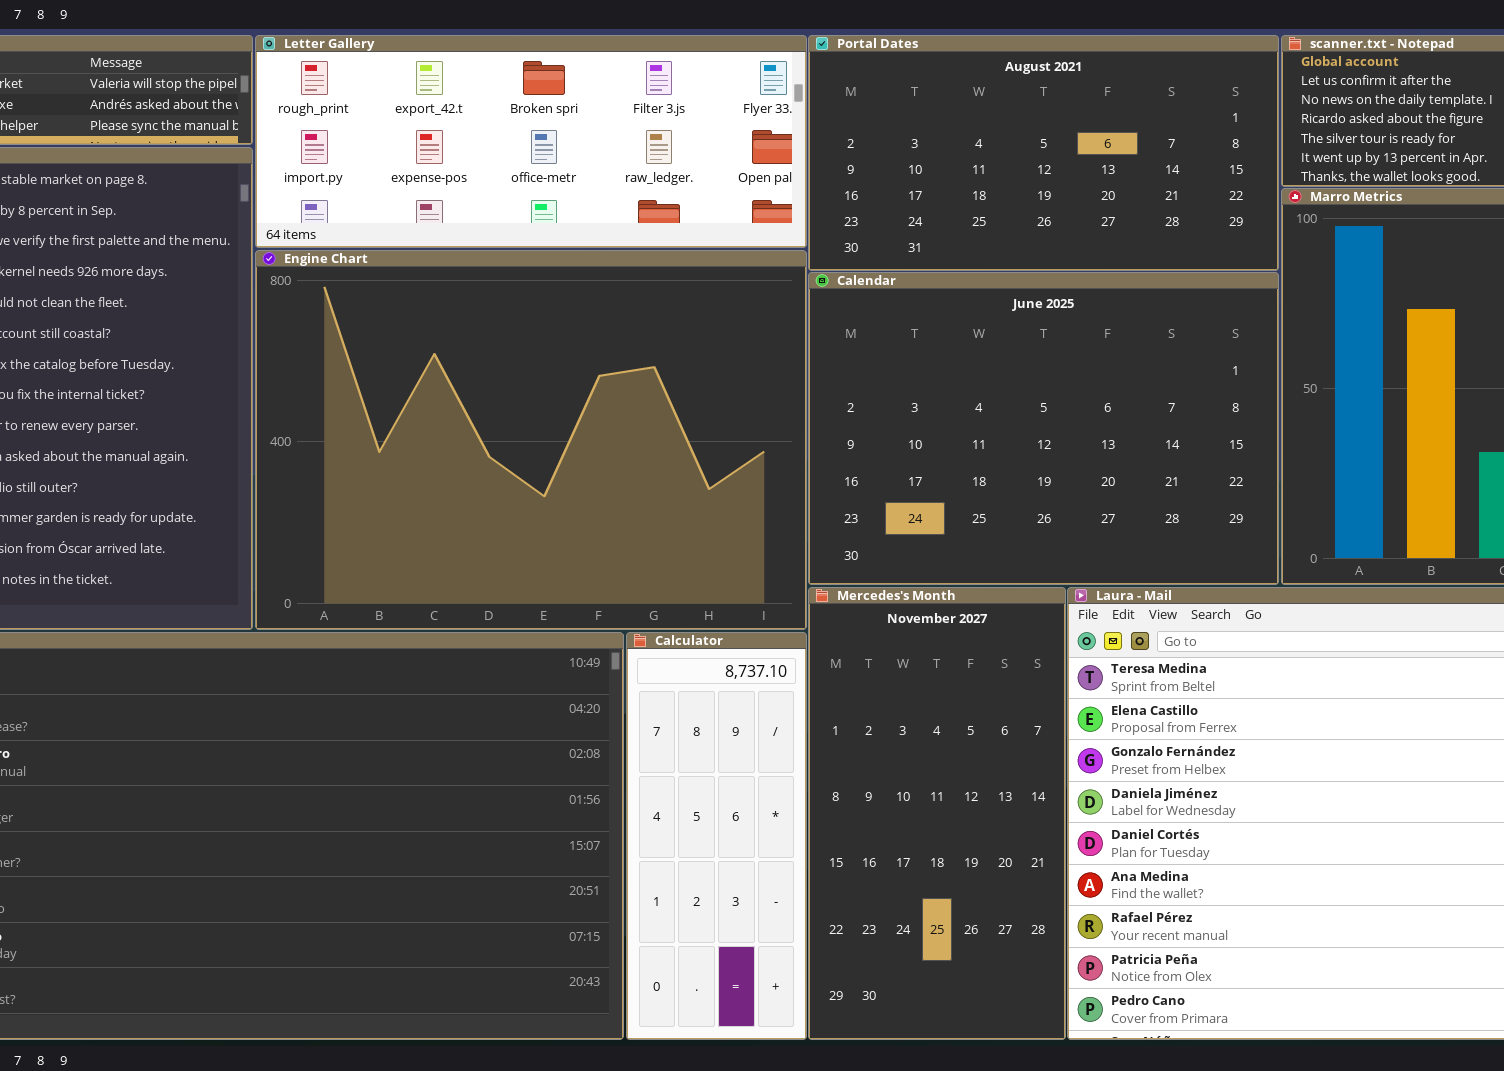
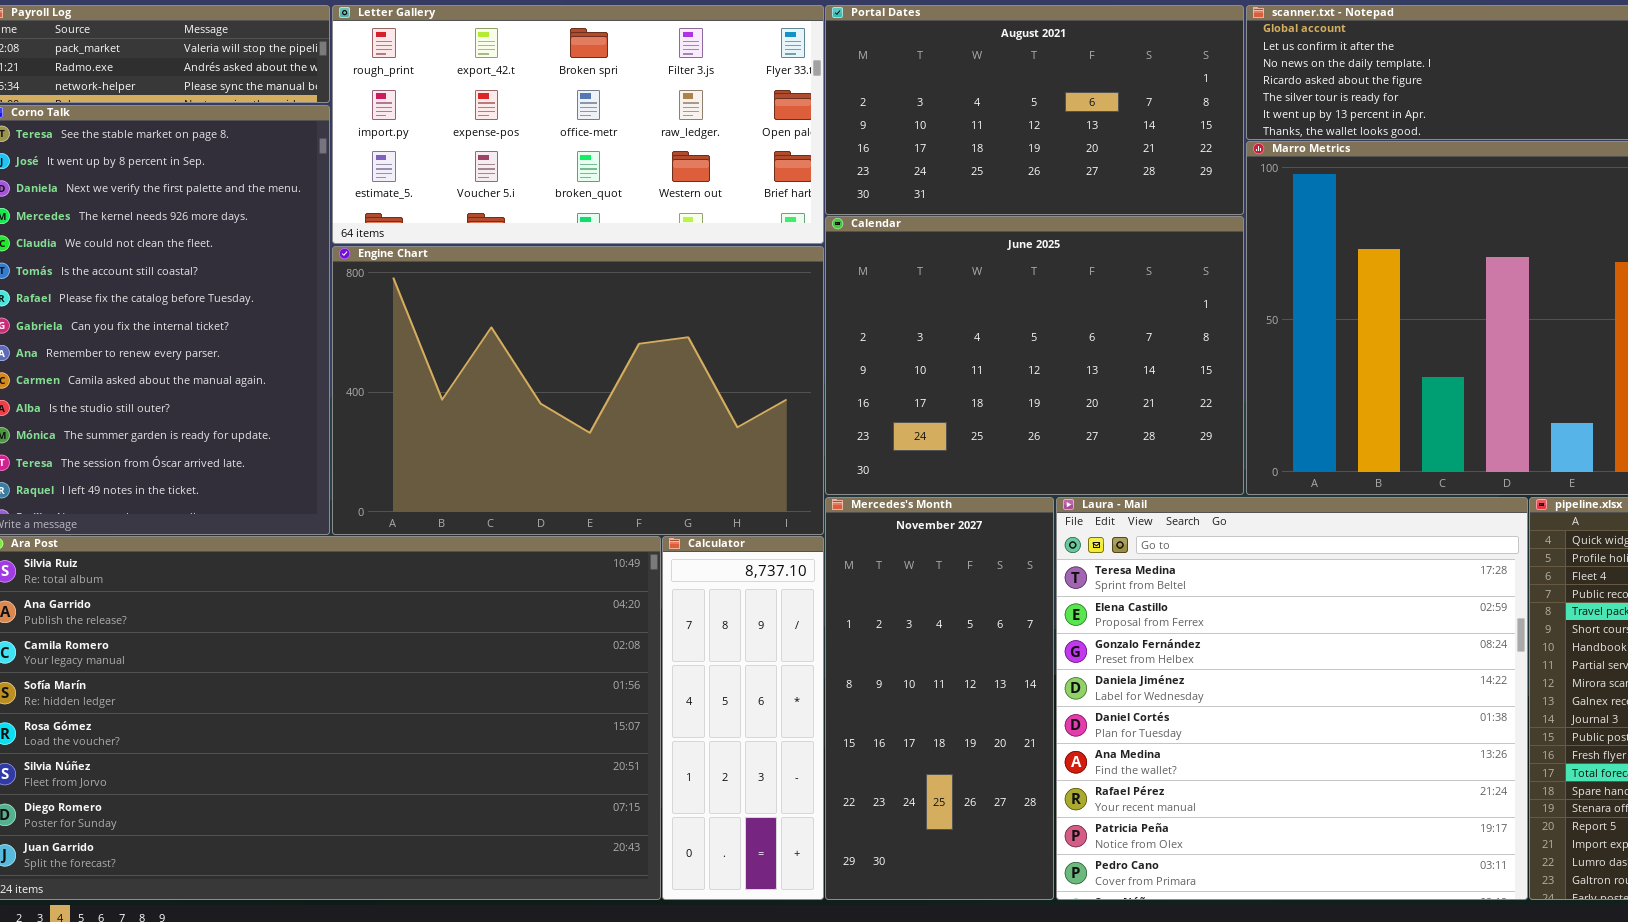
Letter Gallery: [255,35,807,248] -> [332,5,824,244], resized
Engine Chart: [255,250,807,630] -> [332,246,824,535], resized

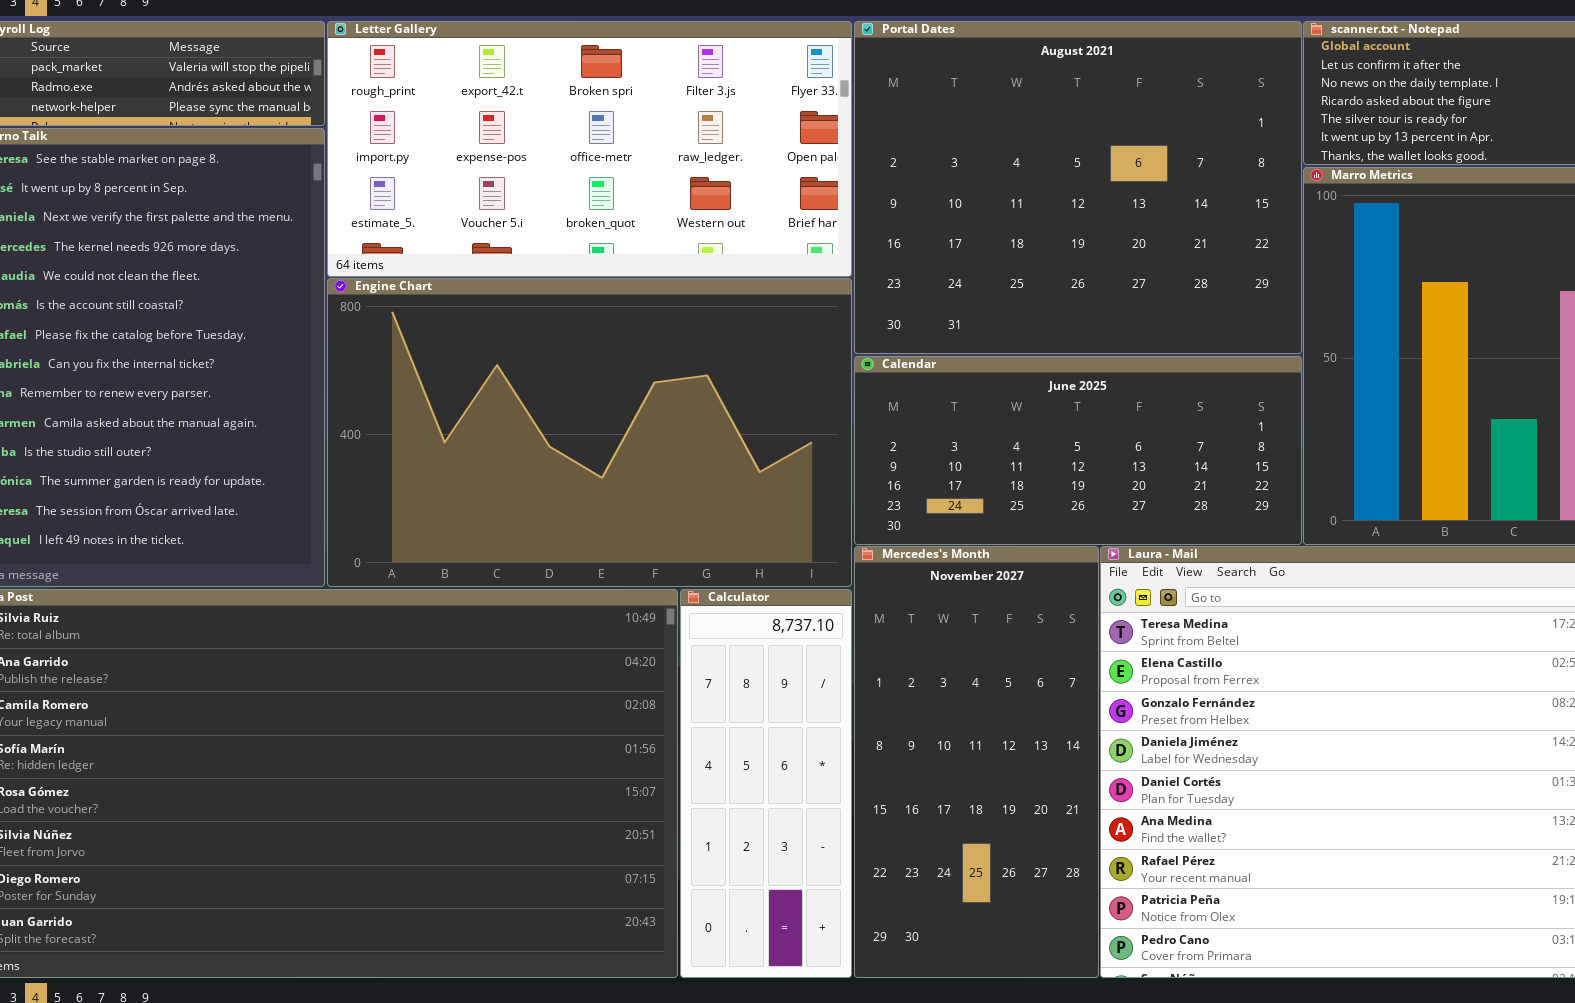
Portal Dates: [825,5,1244,215] -> [854,21,1302,354], resized
Calendar: [825,216,1244,495] -> [854,356,1302,545], resized

